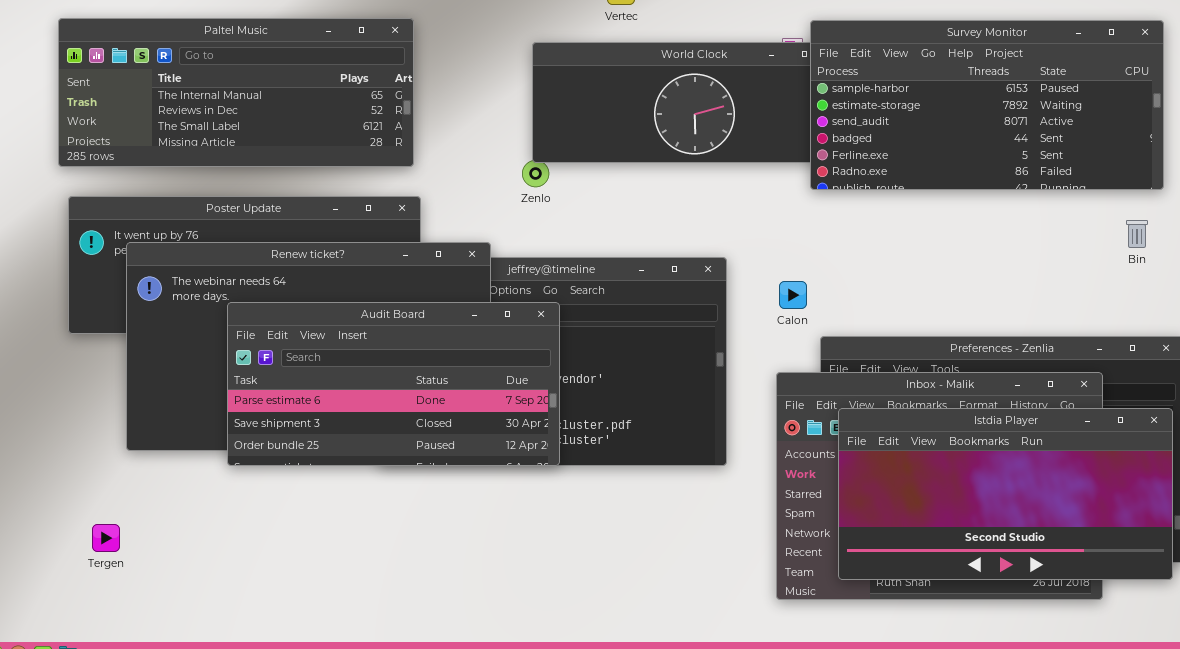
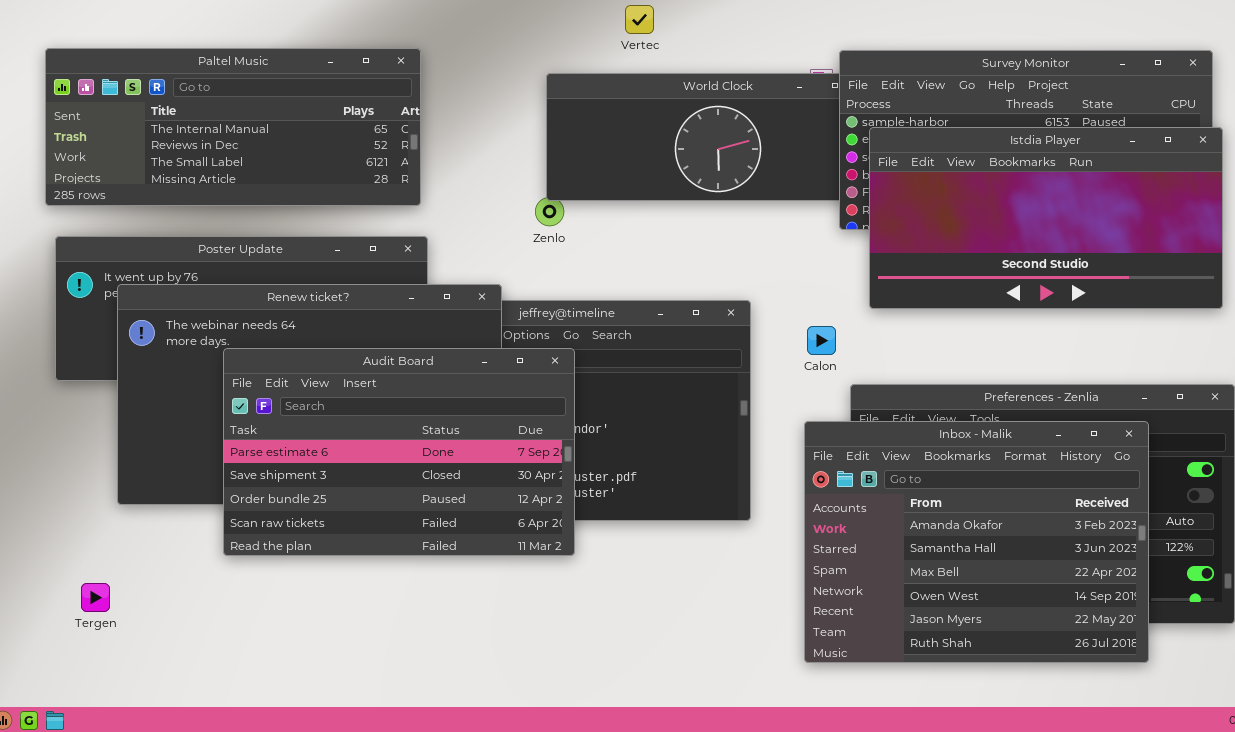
Audit Board: [227,302,560,466] -> [223,348,575,556], resized
Istdia Player: [838,408,1173,580] -> [869,127,1223,309], moved

